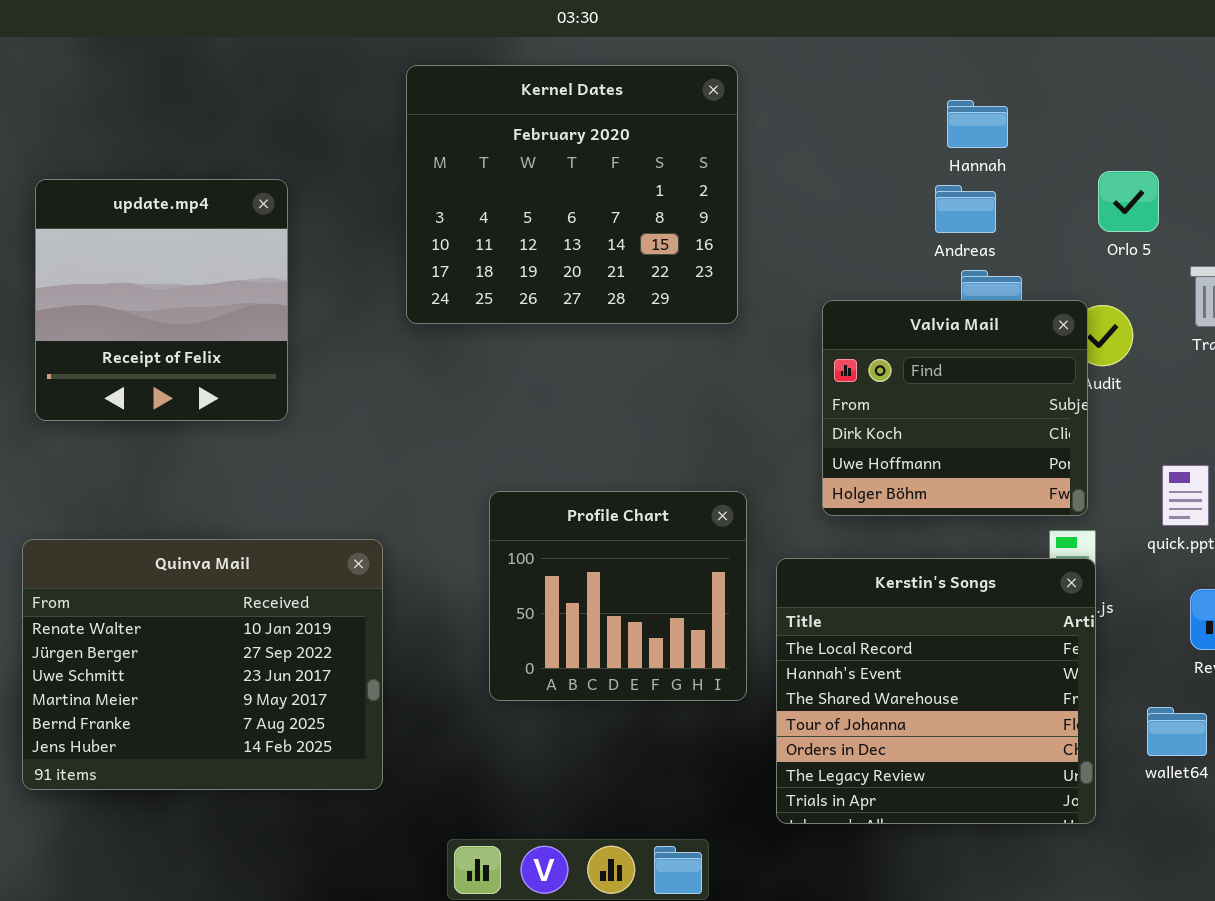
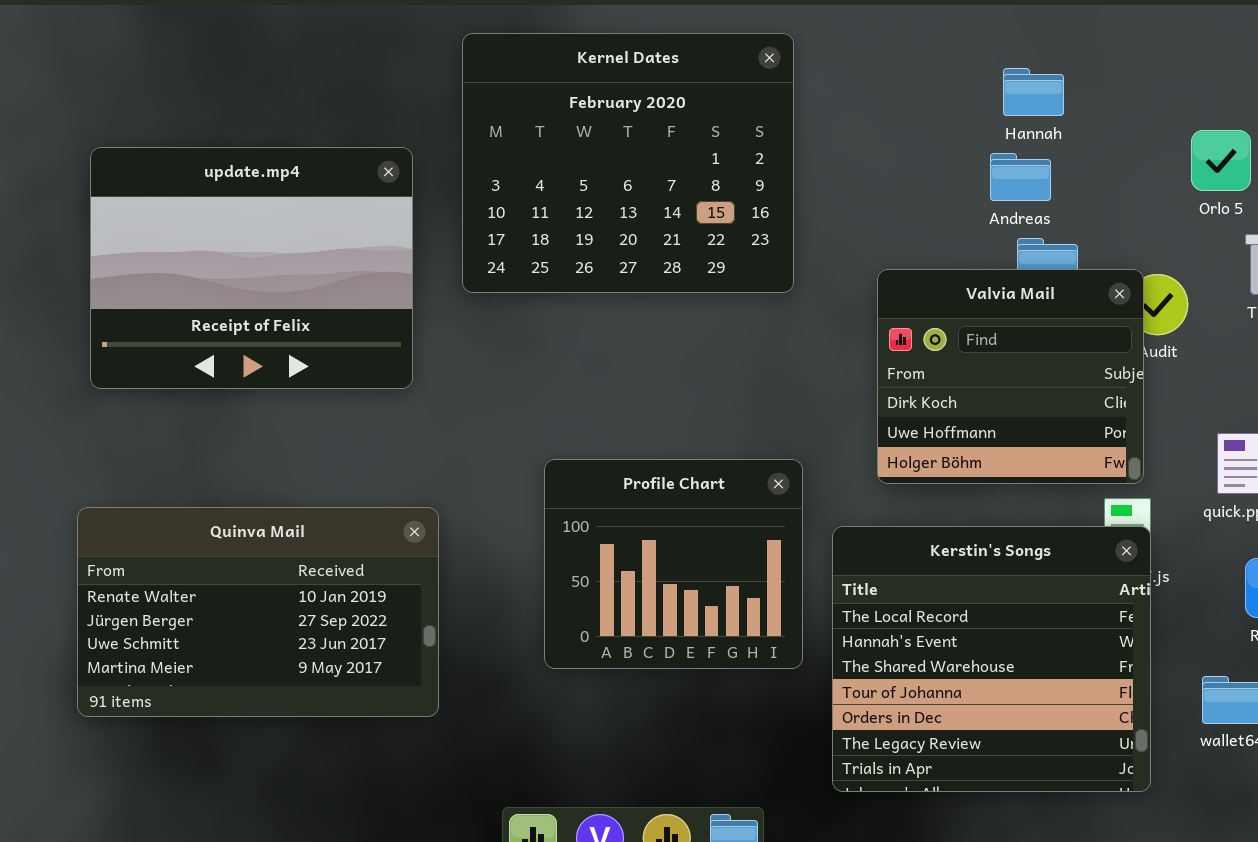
Orlo 5: [1098,171,1159,232] -> [1191,130,1251,191], moved
update.mp4: [35,179,288,421] -> [90,147,413,389], resized
Quinva Mail: [22,539,383,790] -> [77,507,439,717], resized

